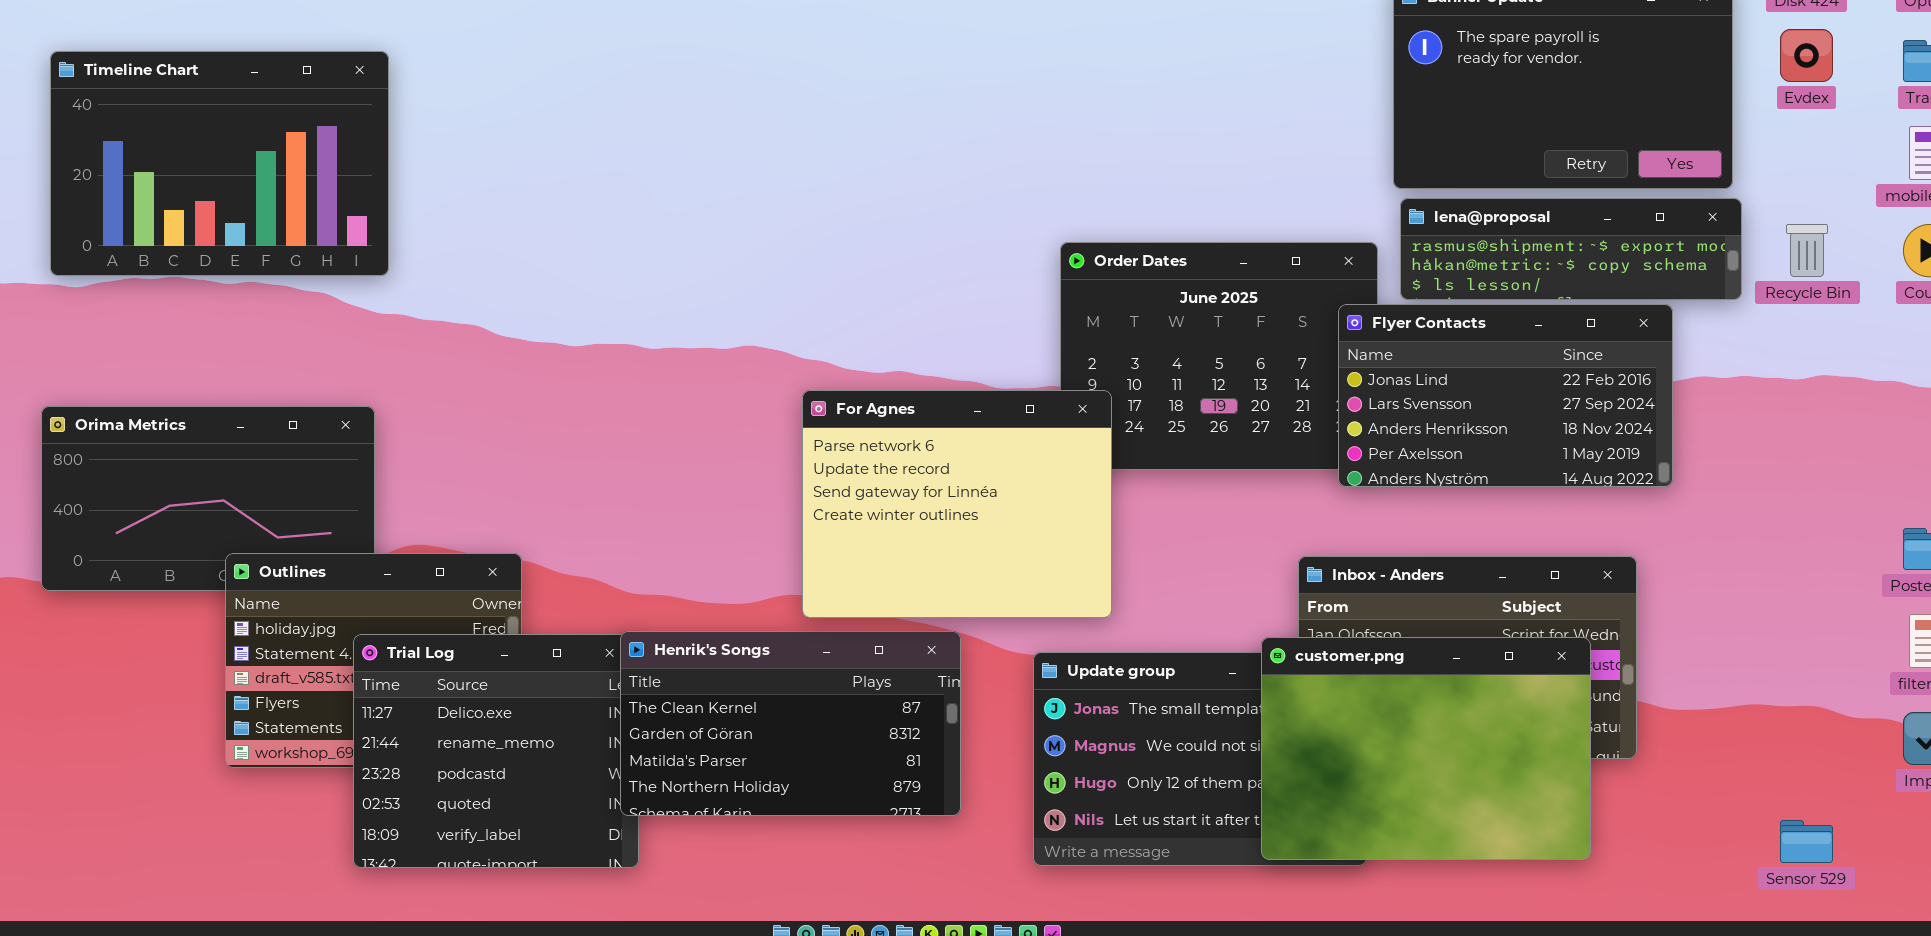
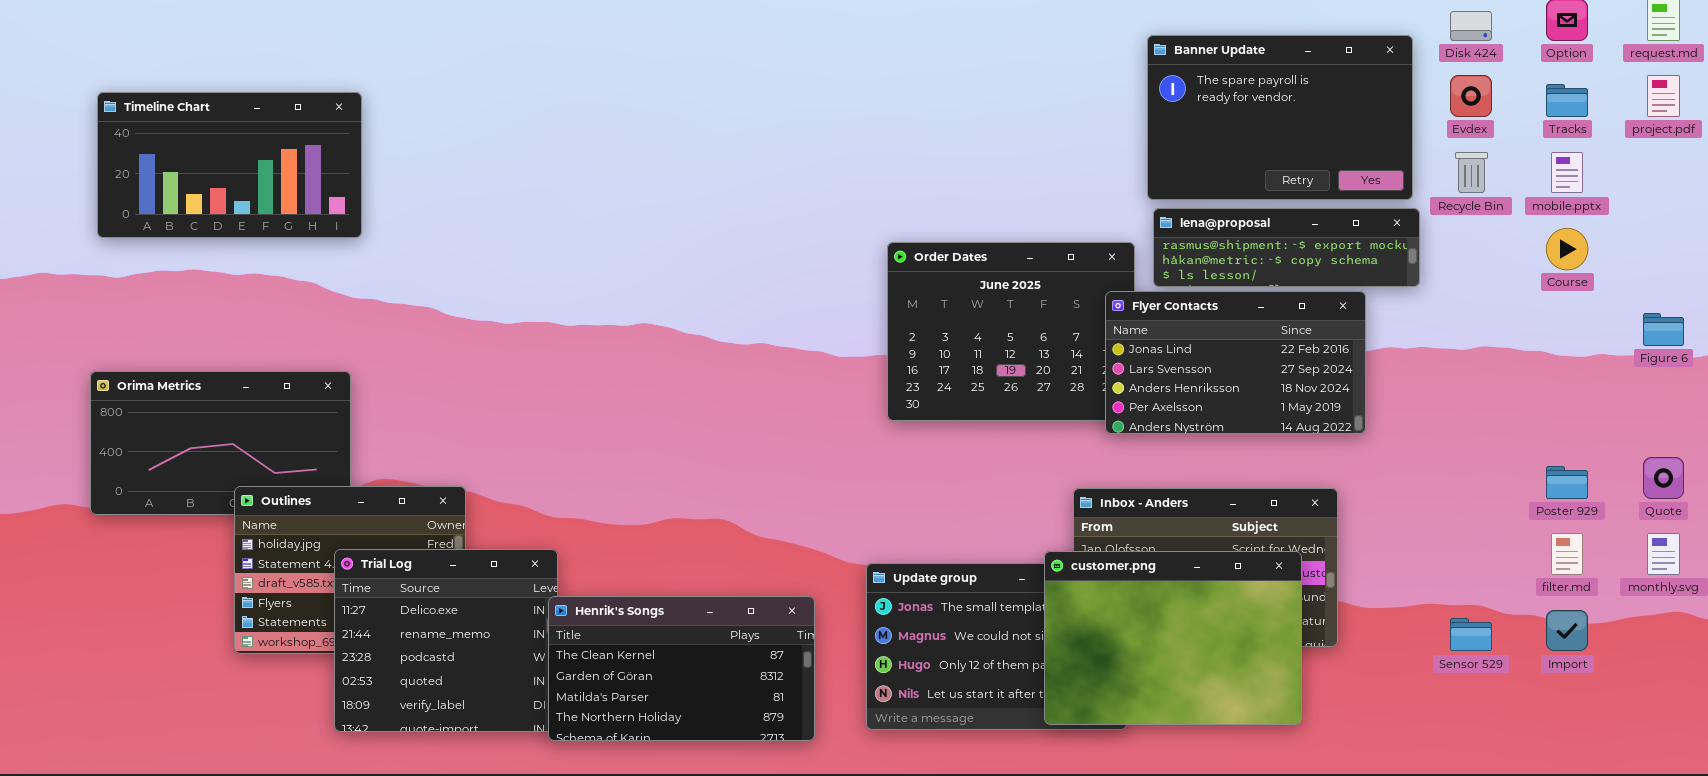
Timeline Chart: [50,51,389,276] -> [97,92,362,238], resized
Recycle Bin: [1786,224,1828,277] -> [1455,152,1488,193], moved
For Agnes: [802,390,1112,618] -> none, closed
Henrik's Songs: [620,631,961,816] -> [548,596,815,741], moved
Sensor 529: [1780,820,1833,863] -> [1450,618,1492,651], moved

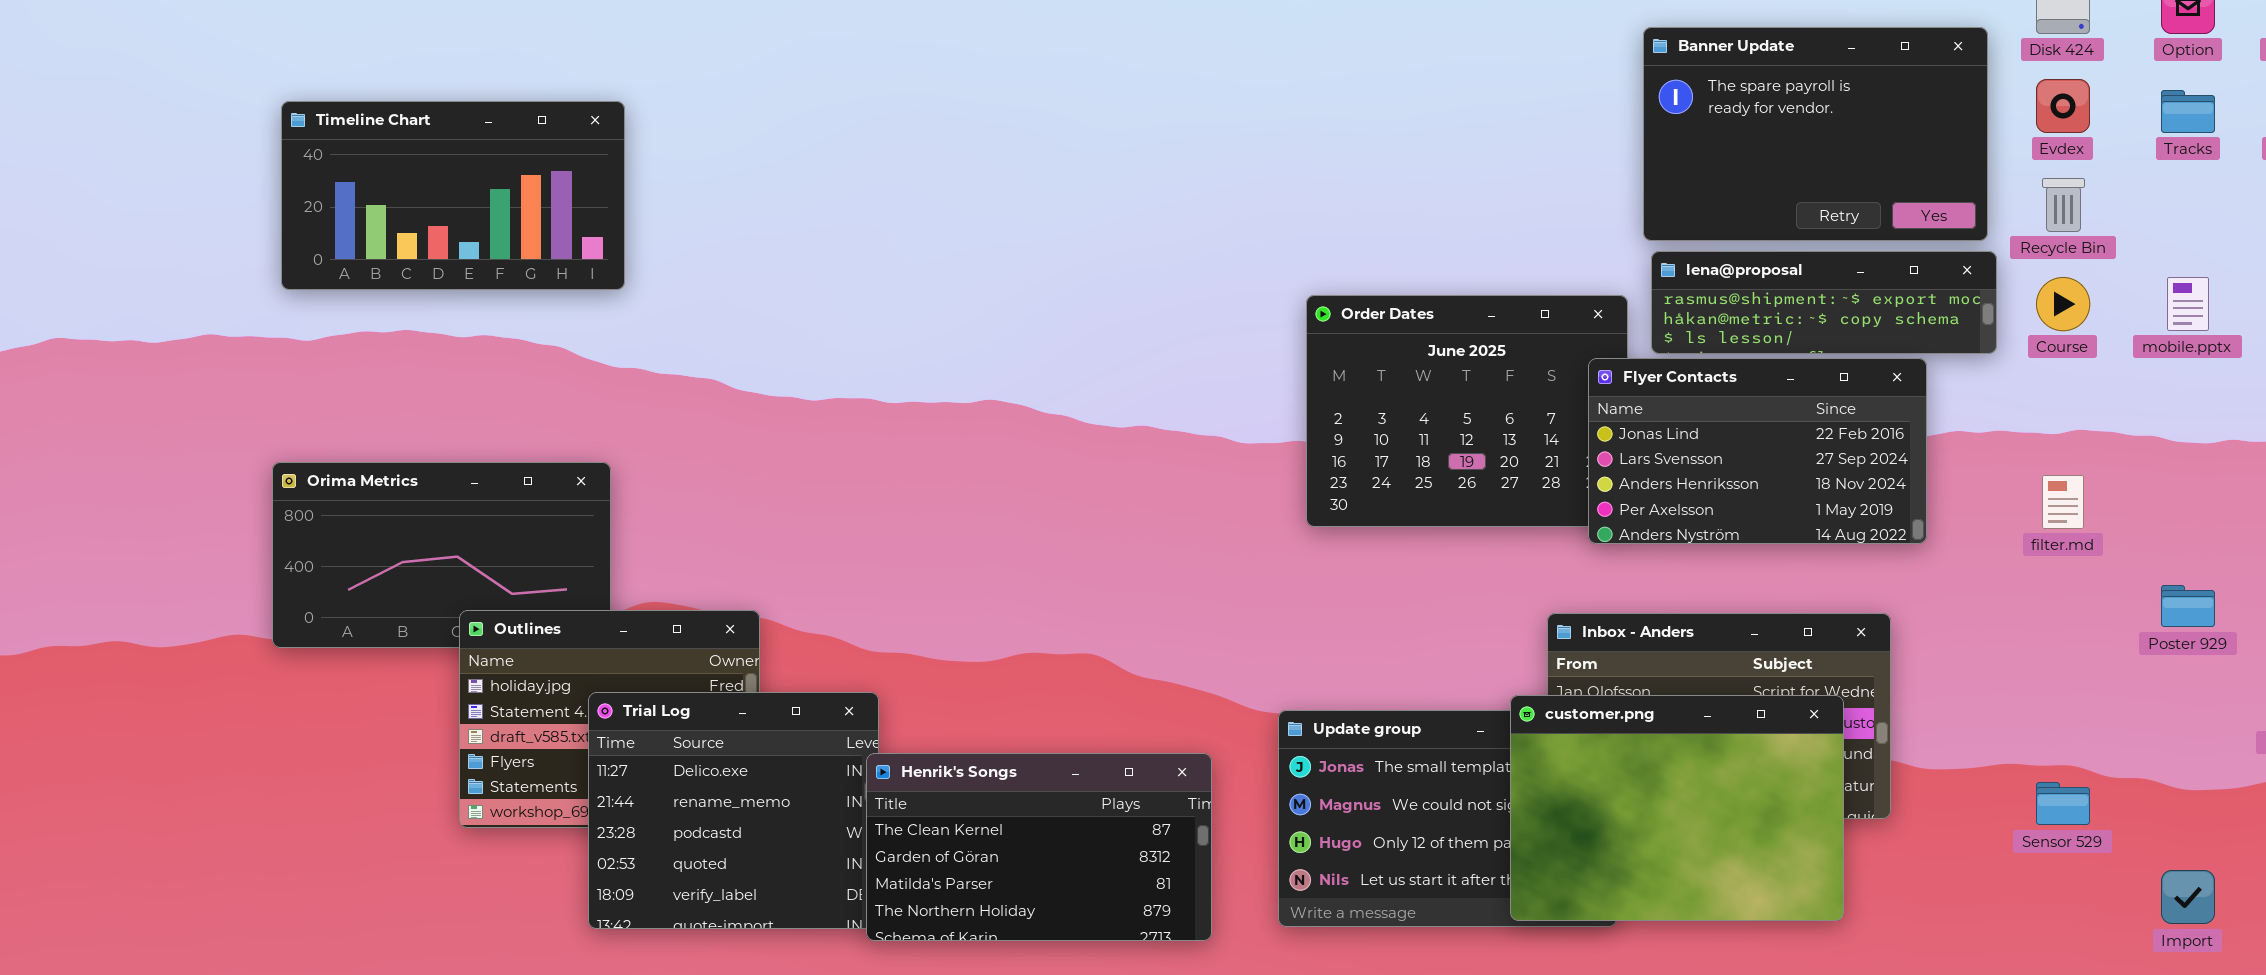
mobile.pptx: [1551,152,1583,193] -> [2167,277,2209,331], moved
Course: [1546,228,1588,270] -> [2036,277,2090,331], moved
filter.md: [1551,533,1583,575] -> [2042,475,2084,529], moved
Import: [1546,610,1588,651] -> [2161,870,2215,924], moved

